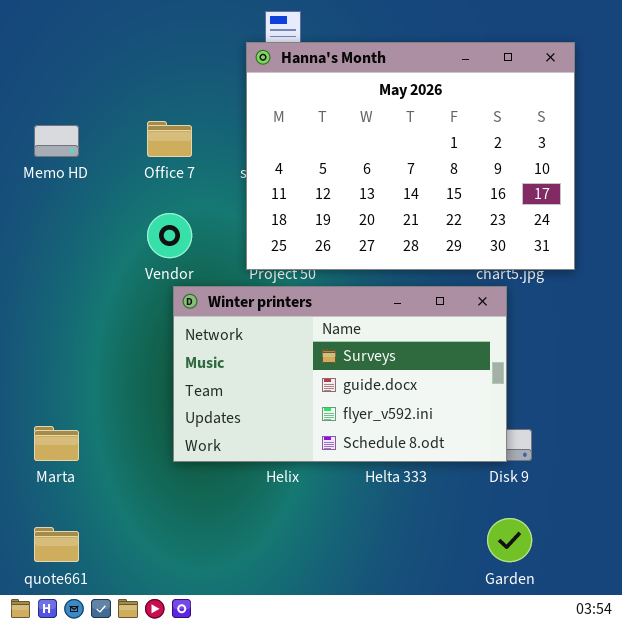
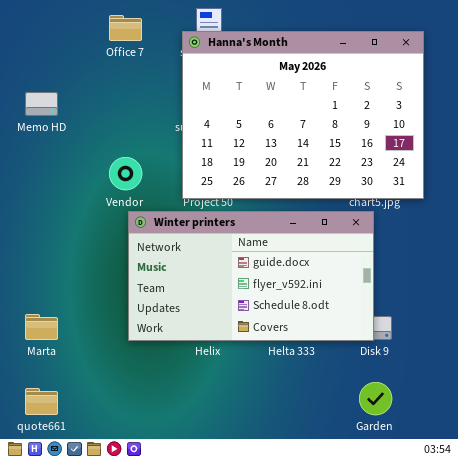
Office 7: [147,121,192,157] -> [109,15,142,41], moved
Winter printers: [173,286,507,462] -> [128,211,374,341], scrolled down 1 row

